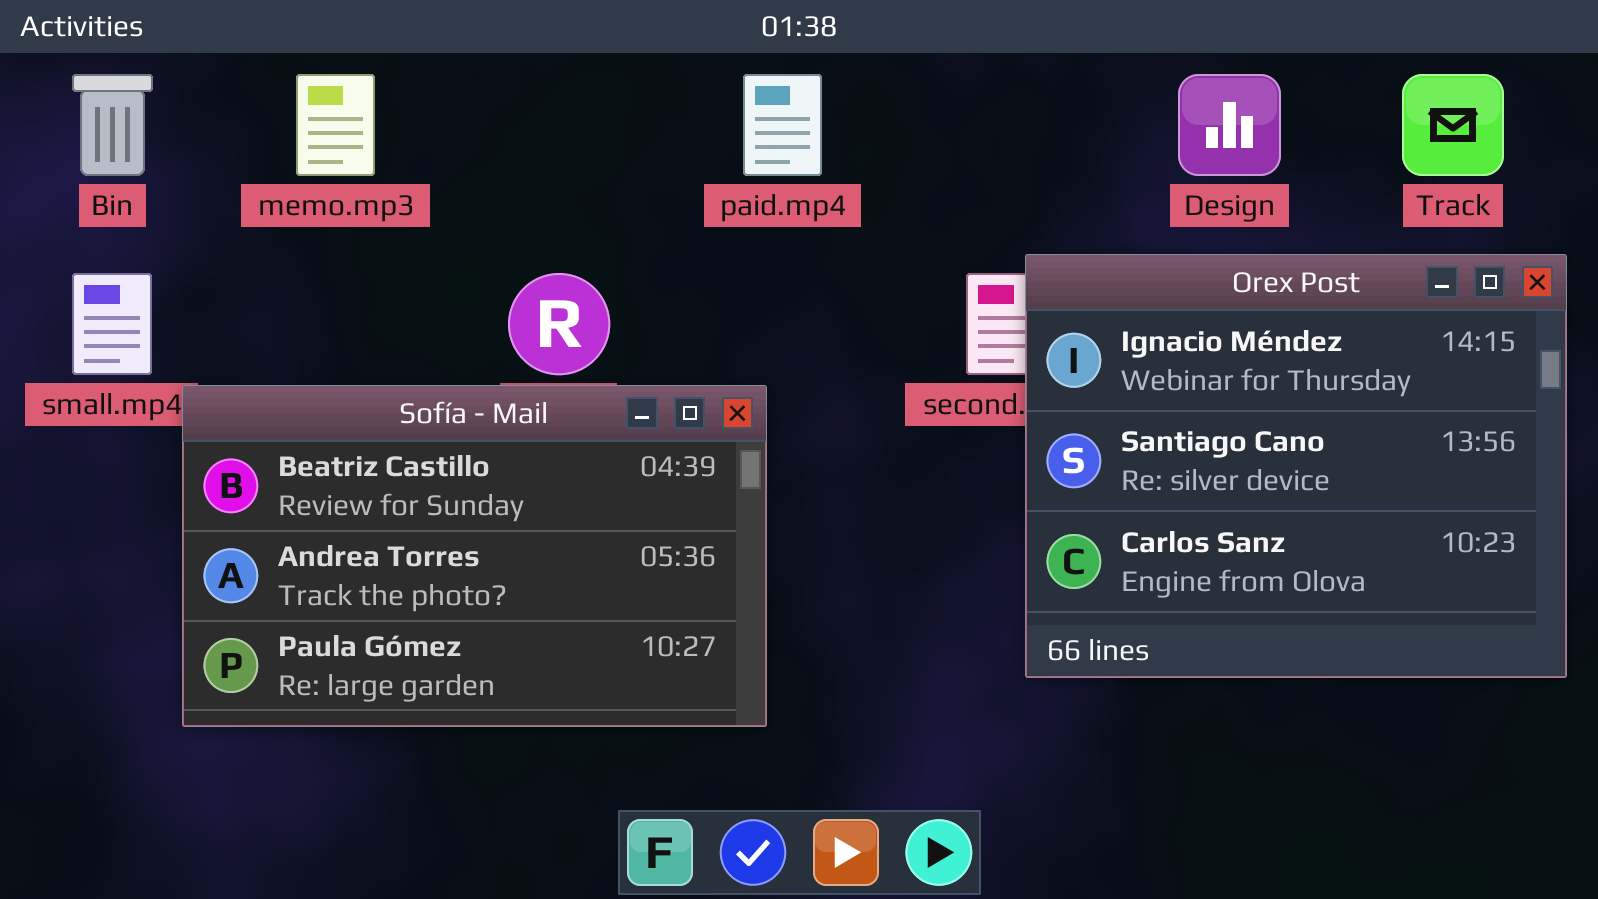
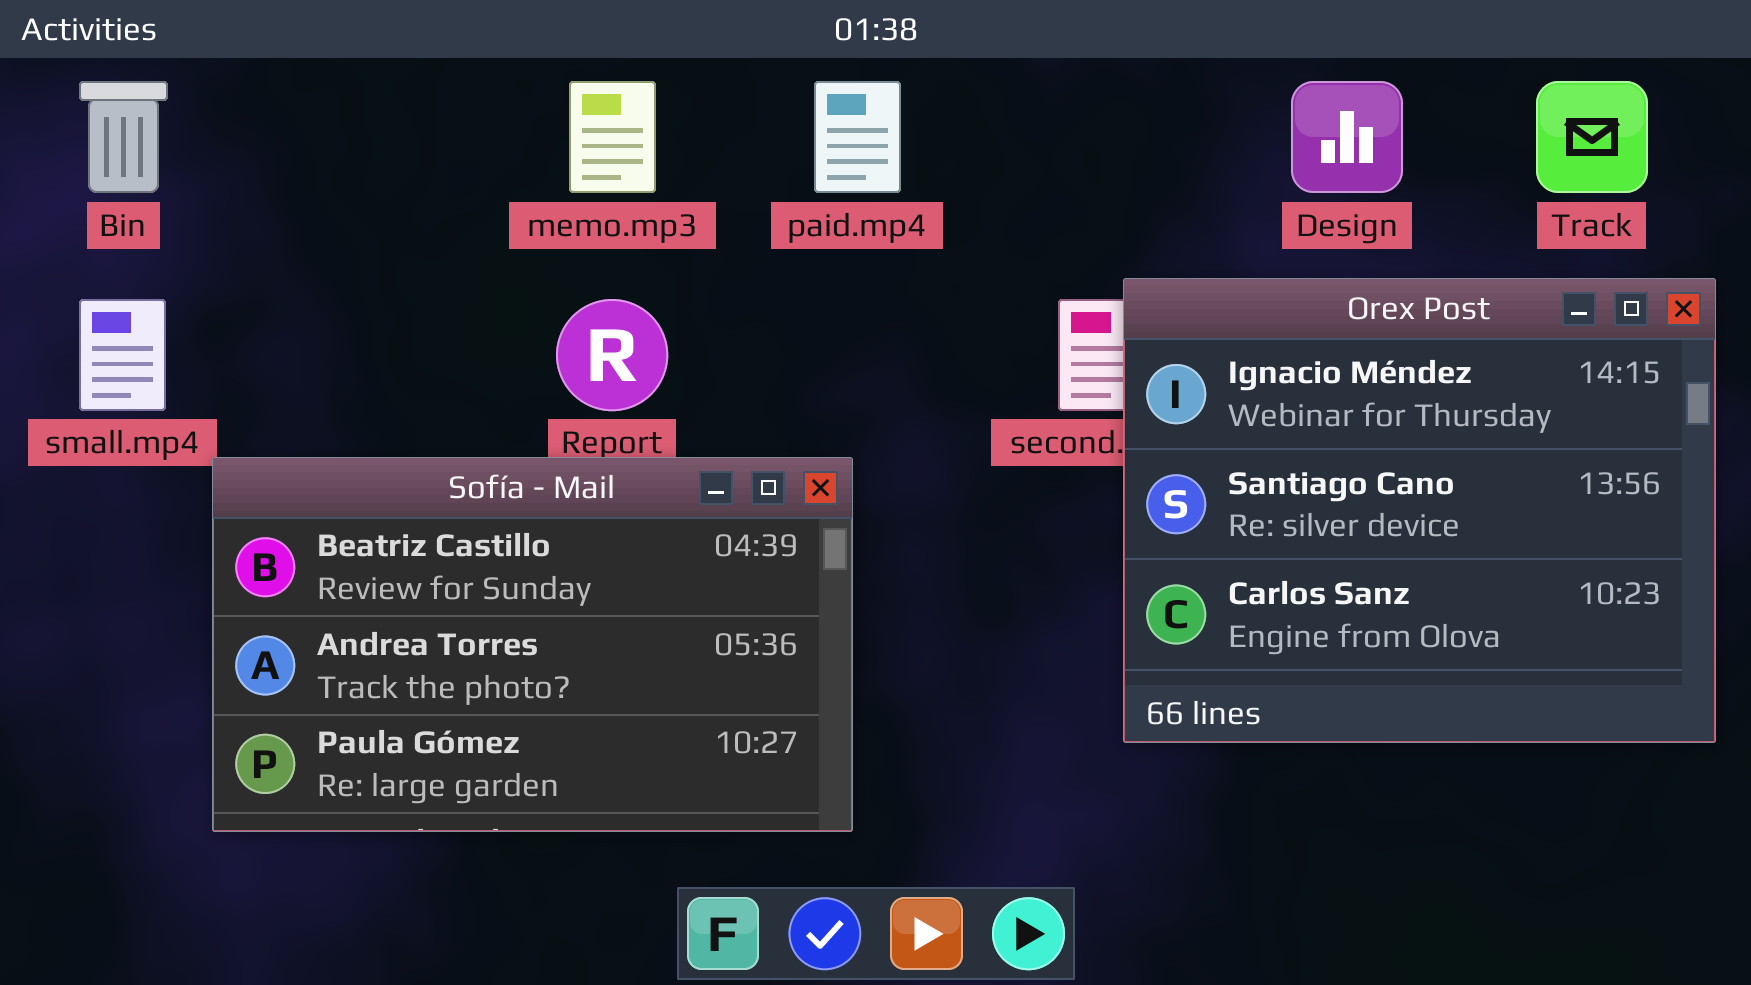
memo.mp3: [296,74,375,176] -> [569,81,656,193], moved
Sofía - Mail: [182,385,767,727] -> [212,457,853,832], moved

